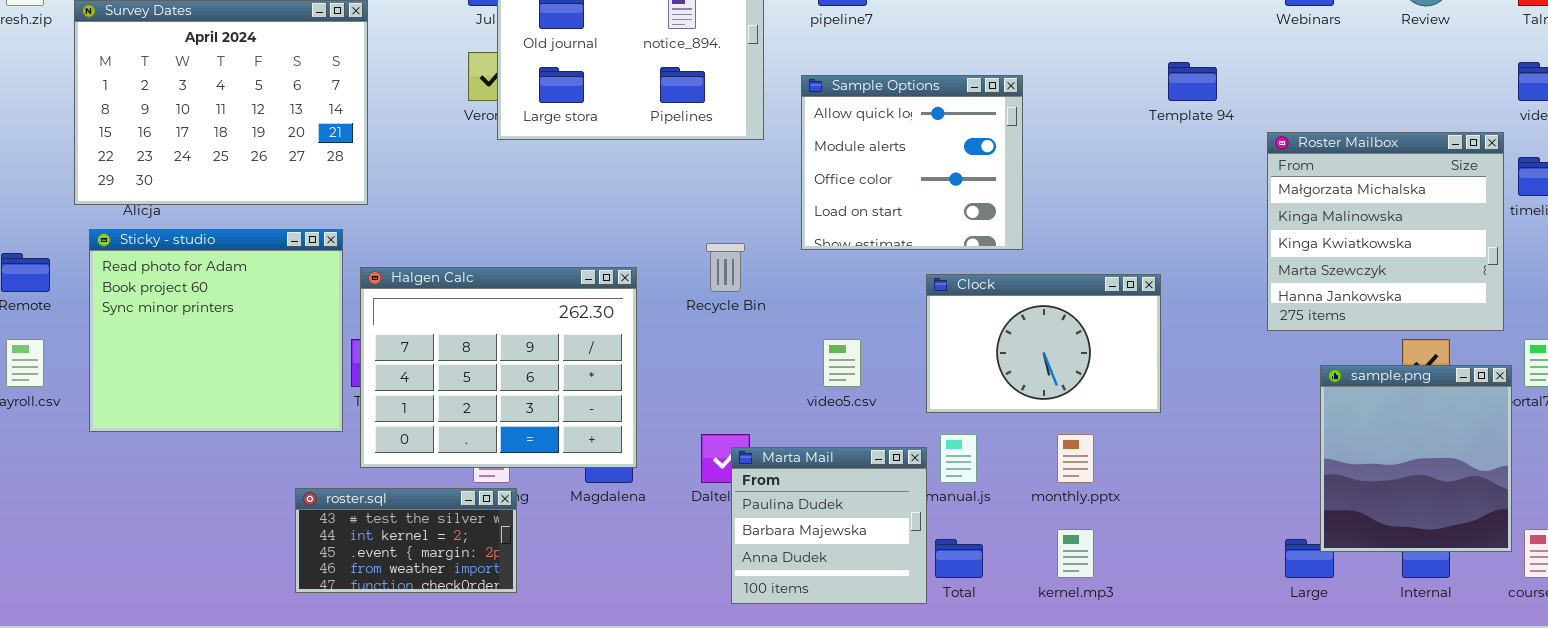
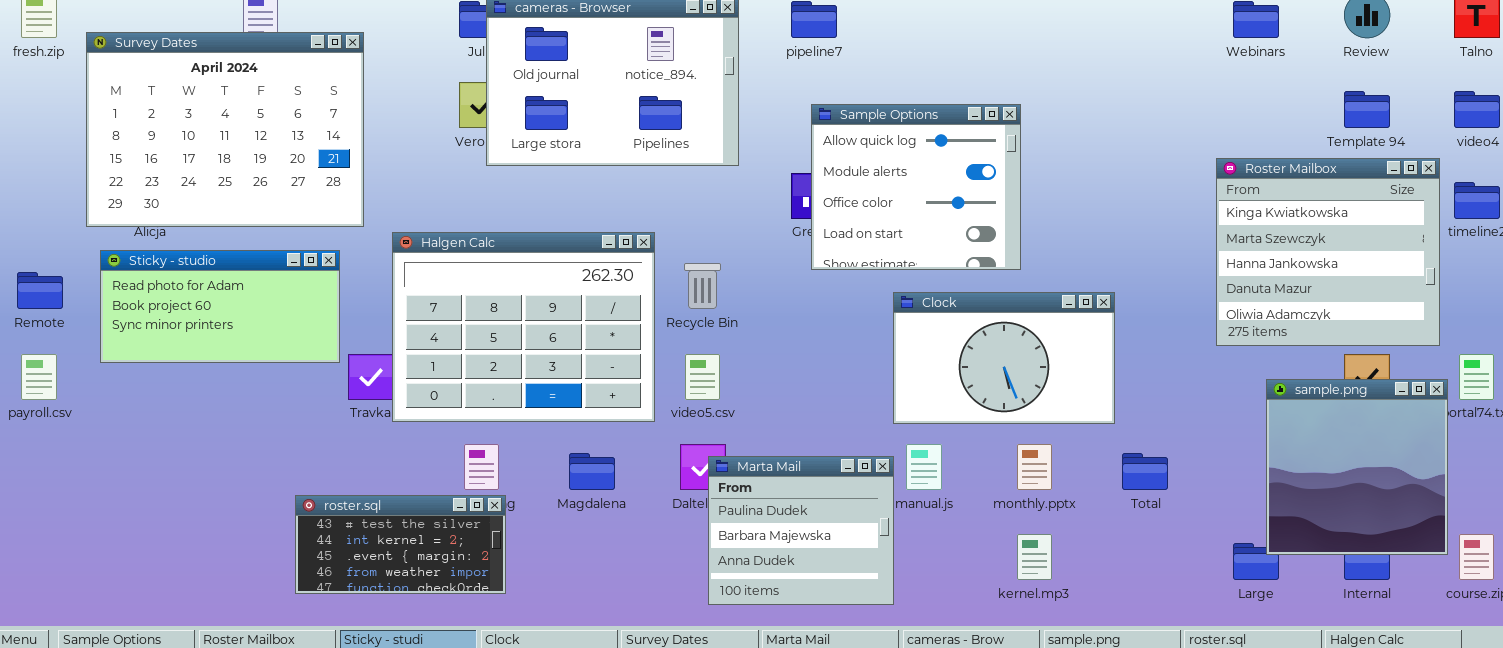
Template 94: [1168,62,1217,101] -> [1344,91,1390,128], moved
Sample Options: [801,75,1023,250] -> [811,104,1021,270], moved
Roster Mailbox: [1267,132,1504,331] -> [1216,158,1440,346], scrolled down 2 rows
Sticky - studio: [89,229,343,432] -> [100,250,340,363], resized
Halgen Calc: [360,267,637,468] -> [392,232,655,422], moved
video5.csv: [823,339,861,387] -> [685,354,720,400], moved
Total: [935,539,983,578] -> [1122,453,1168,490], moved

